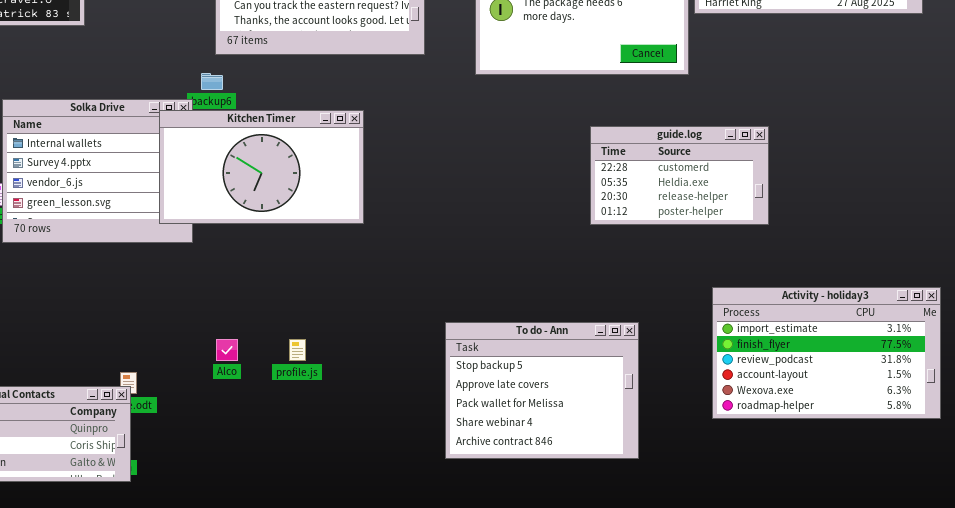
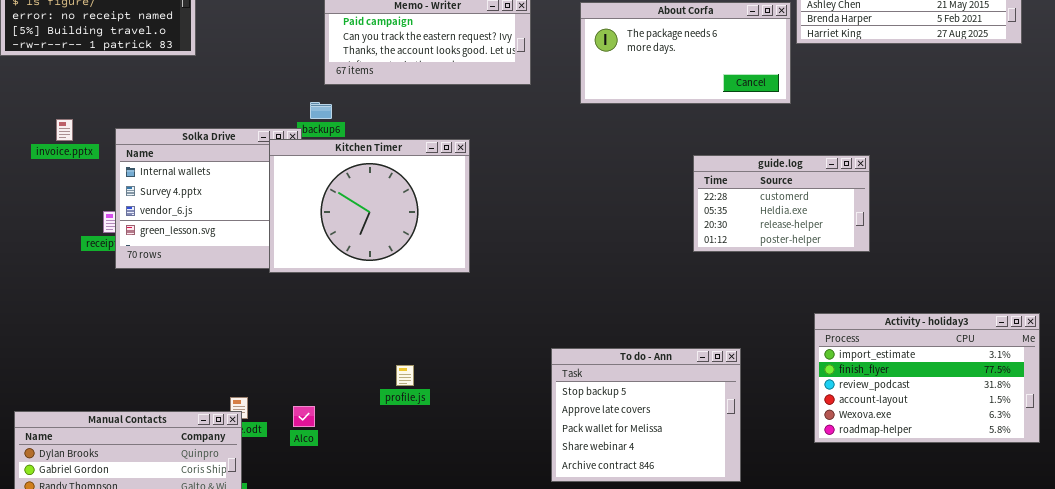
Kitchen Timer: [159,110,364,224] -> [269,139,470,273], resized
Alco: [216,339,238,361] -> [293,406,315,427], moved

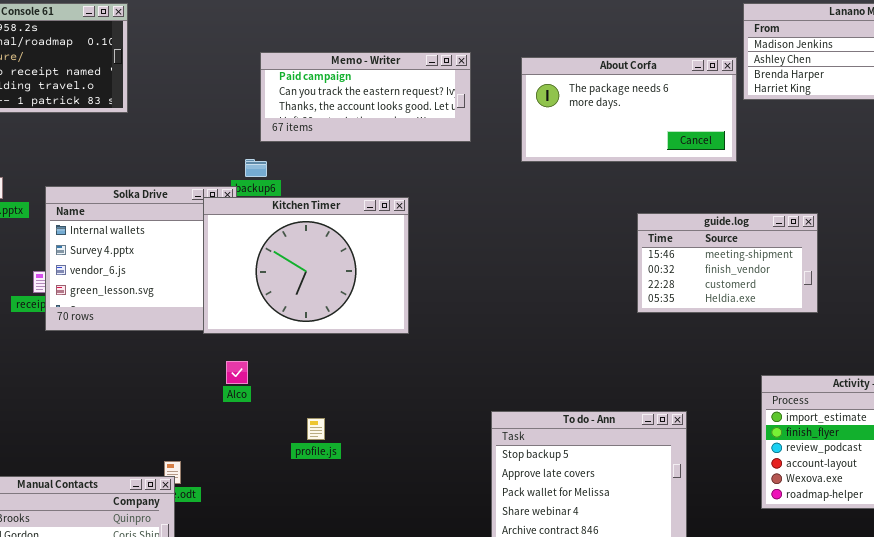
guide.log: [693,155,870,252] -> [637,213,818,313], scrolled up 2 rows
profile.js: [396,365,414,386] -> [307,418,325,440], moved
Alco: [293,406,315,427] -> [226,361,248,384], moved

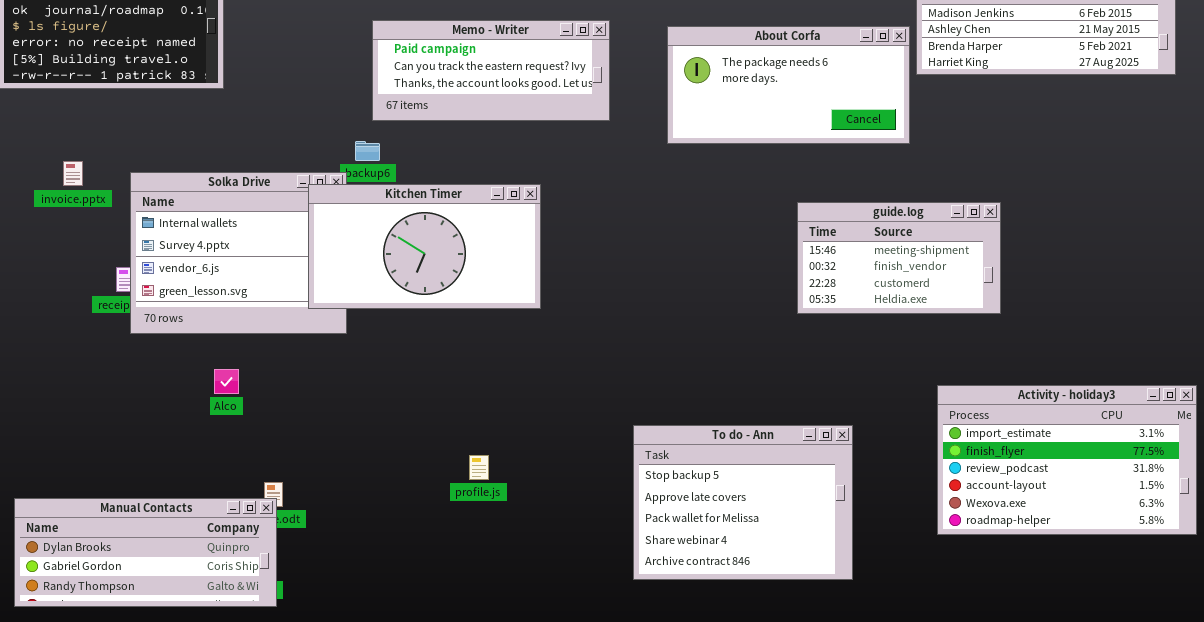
Kitchen Timer: [203,197,409,334] -> [308,184,541,309], resized
Alco: [226,361,248,384] -> [214,369,239,394], moved
profile.js: [307,418,325,440] -> [469,455,489,480], moved

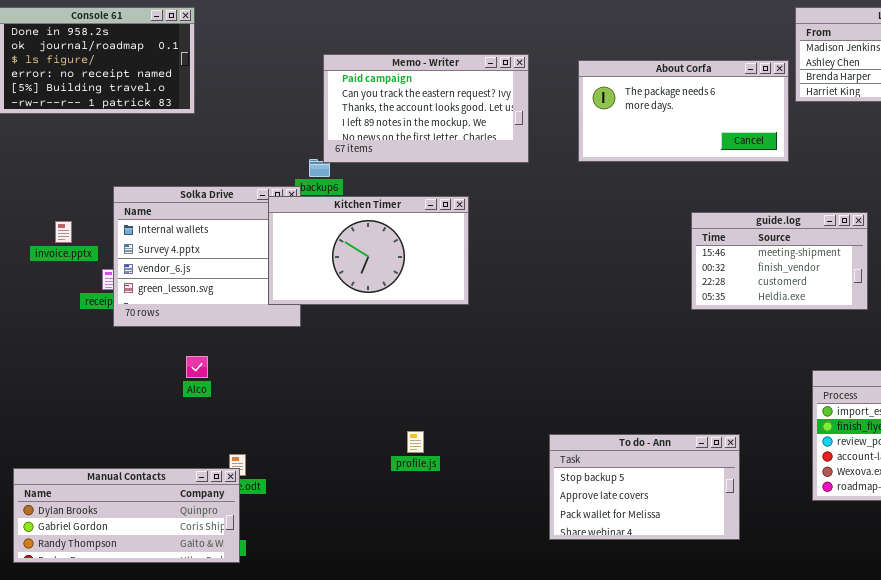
Memo - Writer: [372,20,610,121] -> [323,54,529,163], resized
invoice.pptx: [63,161,83,186] -> [55,221,72,243], moved
To do - Ann: [633,425,853,580] -> [549,434,740,540], resized

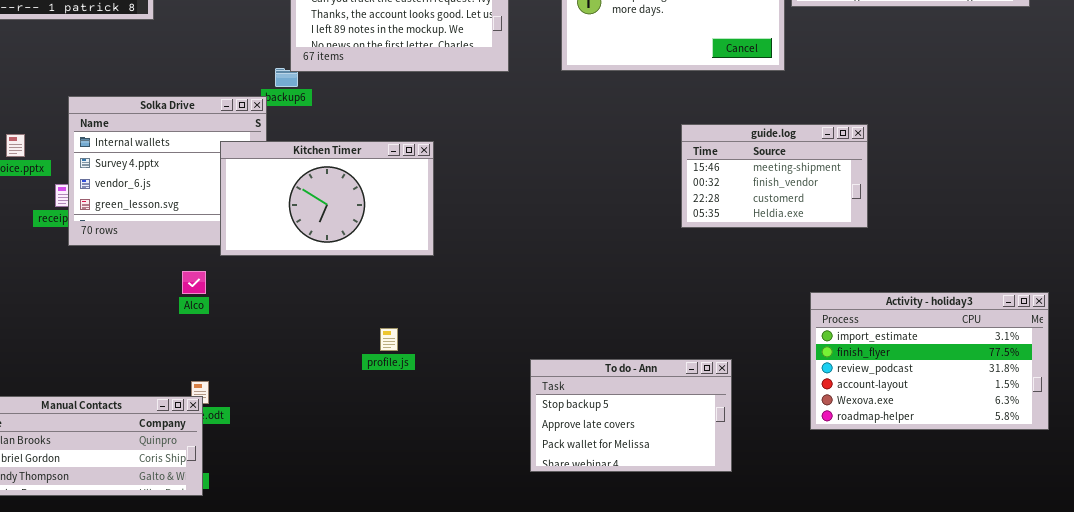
Kitchen Timer: [268,196,469,305] -> [220,141,434,256], moved
Alco: [186,356,208,378] -> [182,271,206,294], moved
profile.js: [407,431,424,453] -> [380,328,398,351], moved

